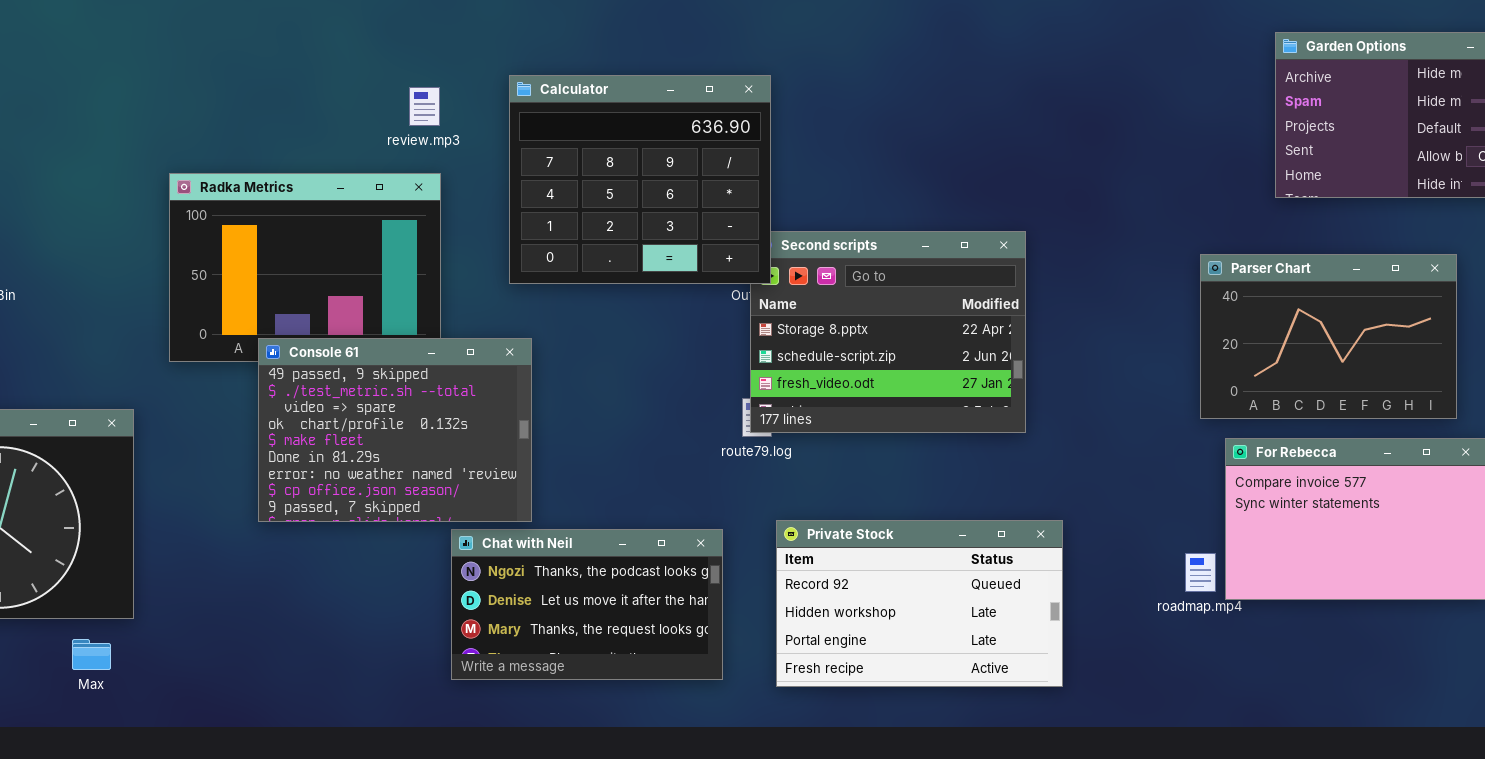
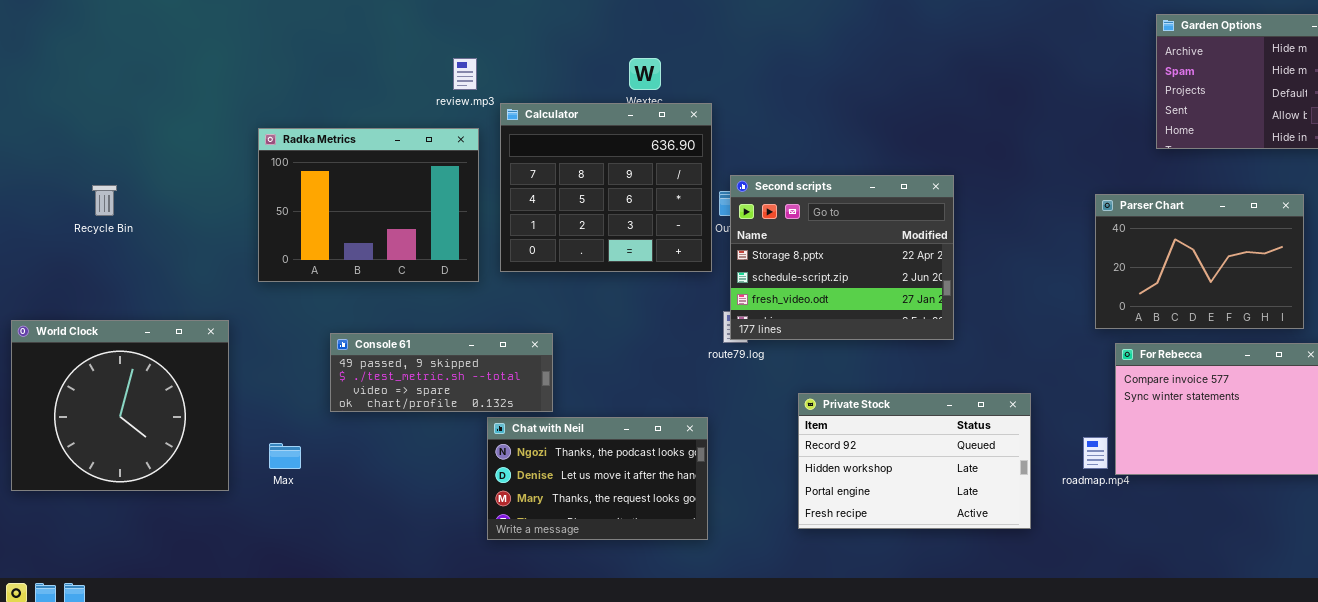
Calculator: [509,75,771,284] -> [500,103,712,272], moved
Console 61: [258,338,532,522] -> [330,333,553,412], resized
Private Stock: [776,520,1063,687] -> [798,393,1031,529], moved
Max: [72,639,111,670] -> [269,443,301,469], moved

